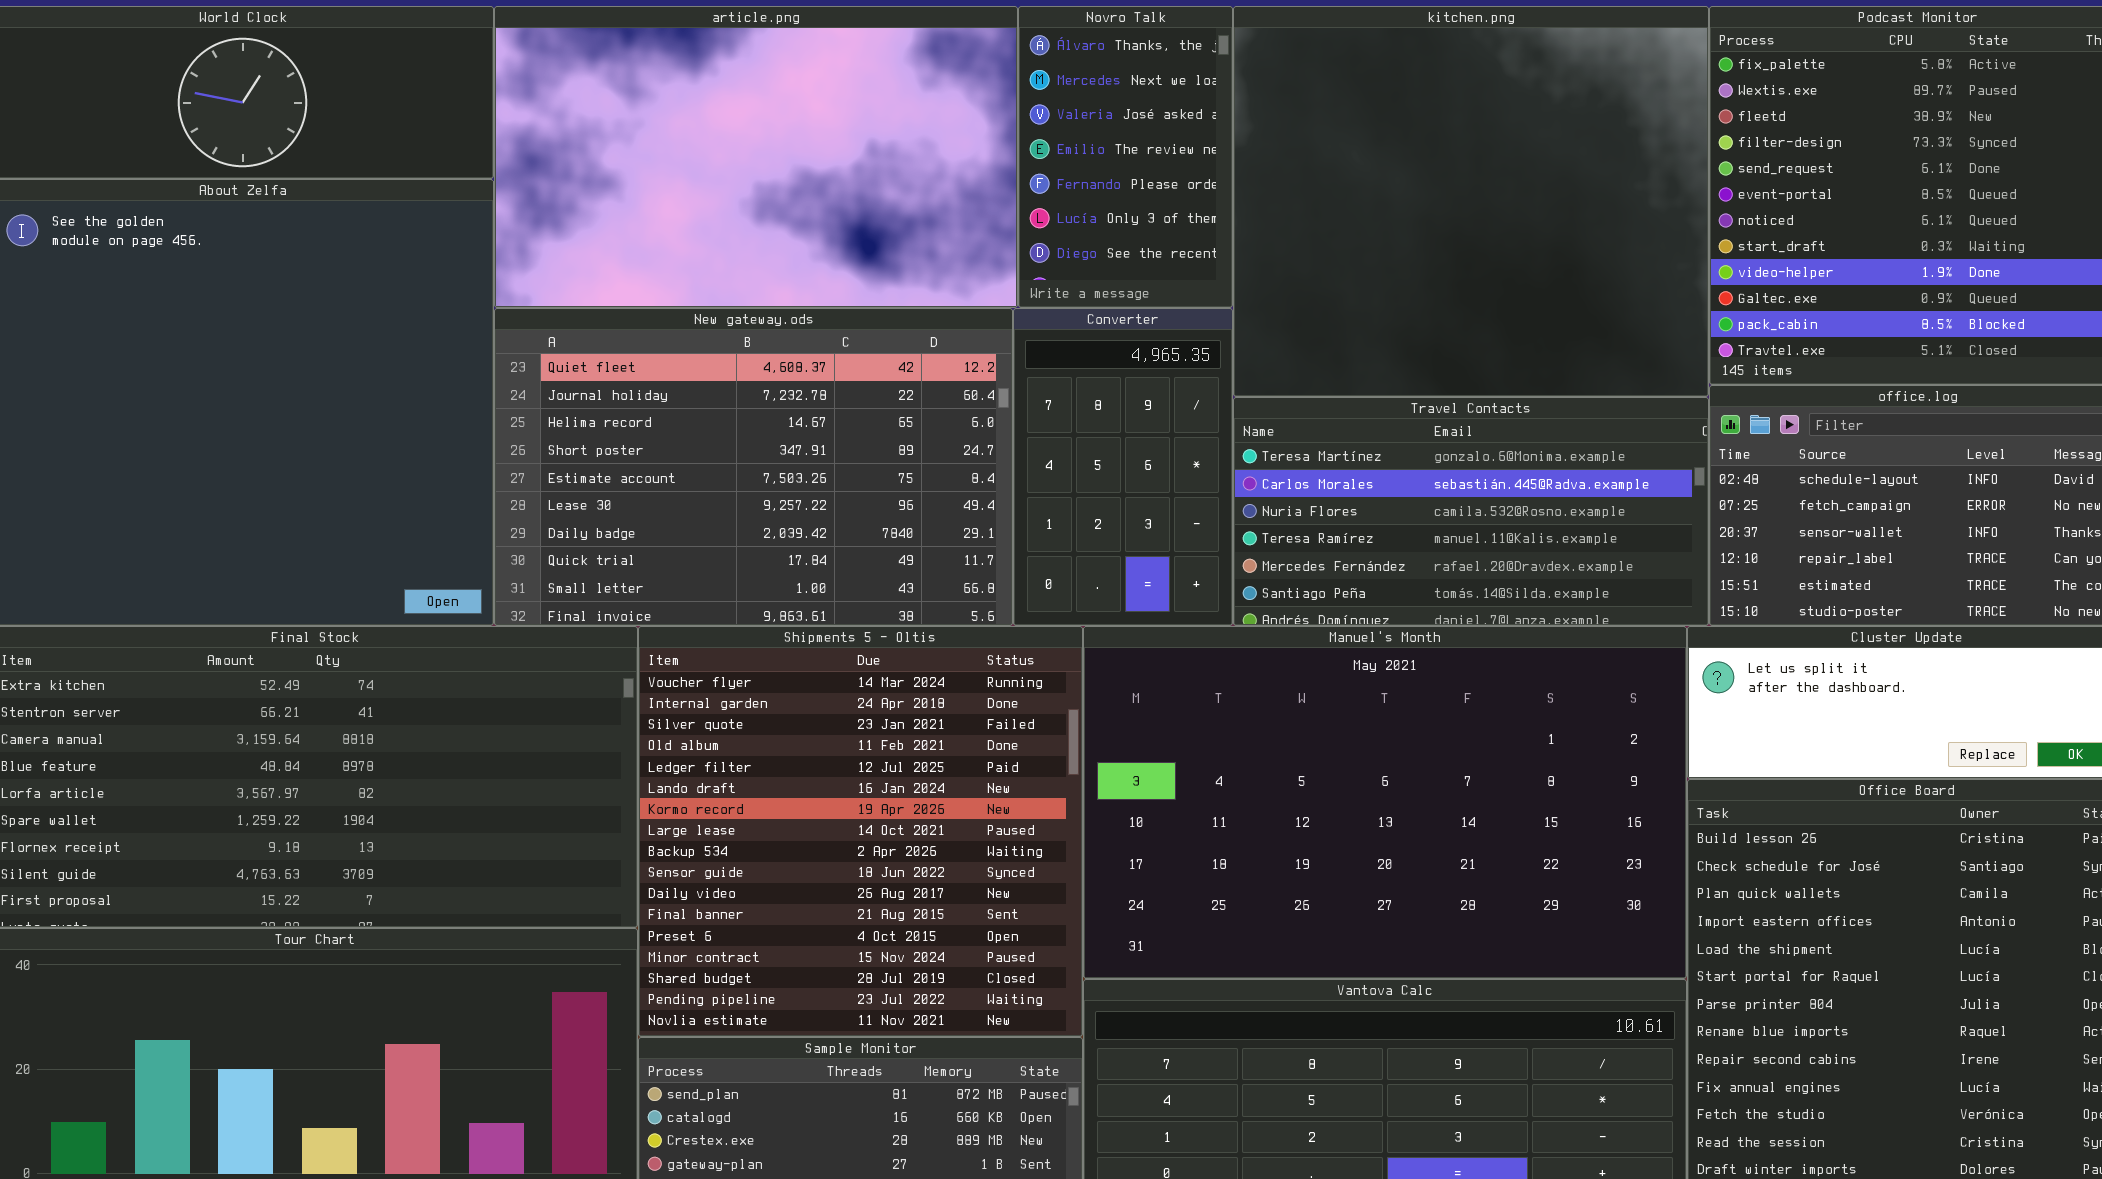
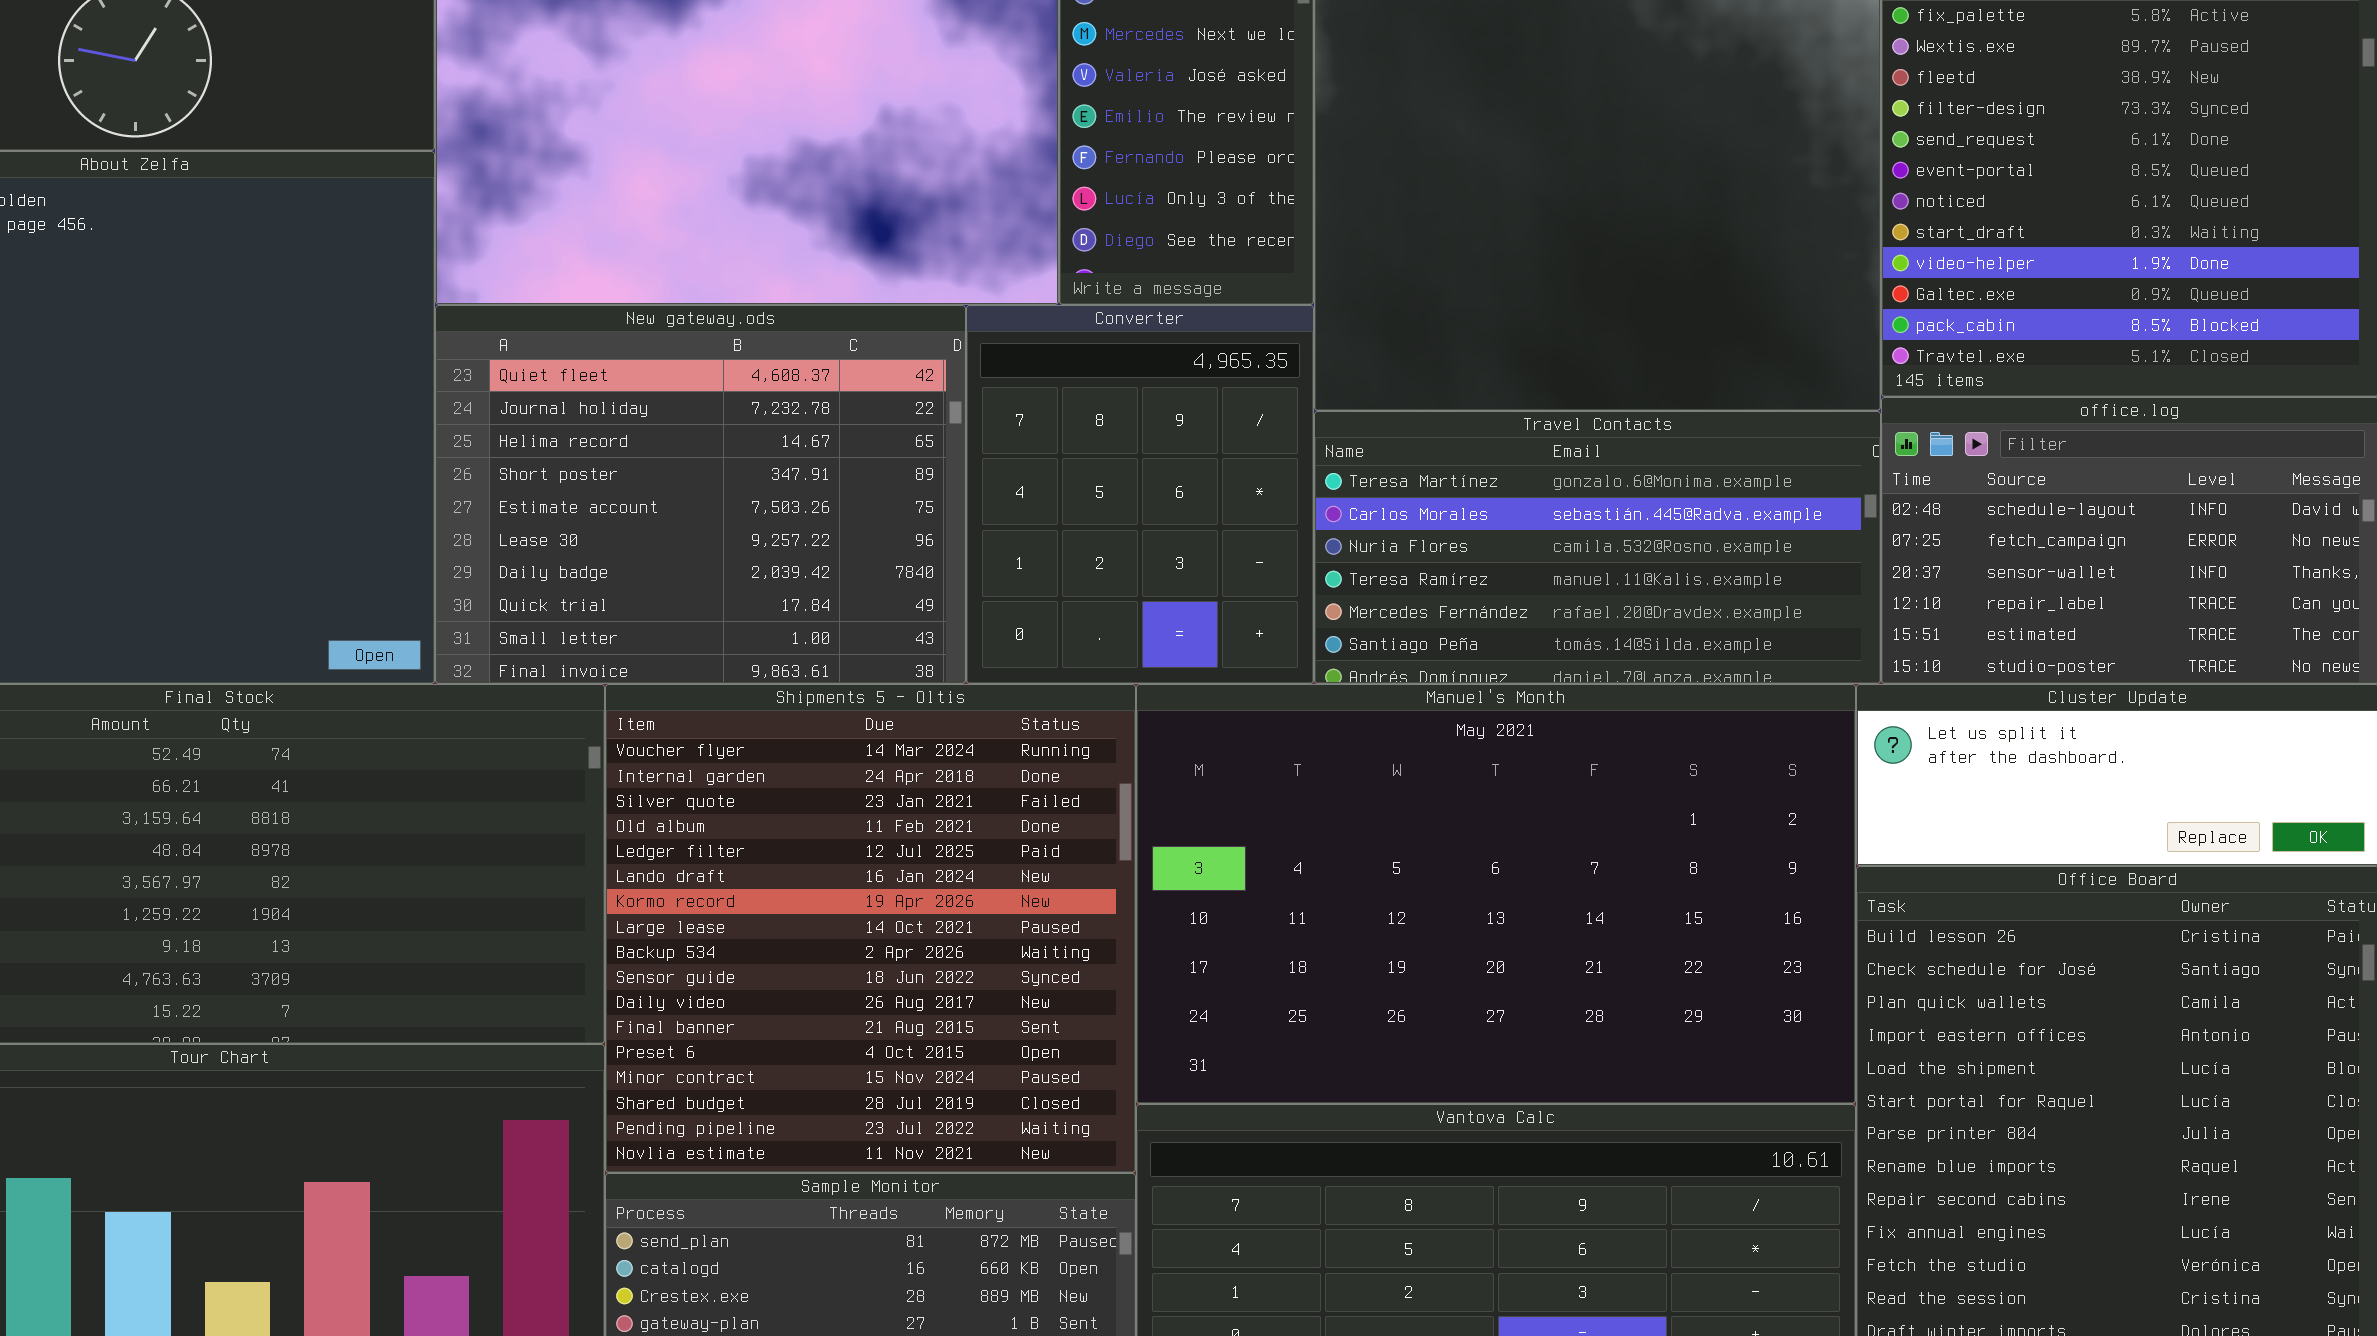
New gateway.ods: [494,308,1013,626] -> [435,305,966,684], resized
Converter: [1013,308,1233,626] -> [966,305,1314,684], resized

